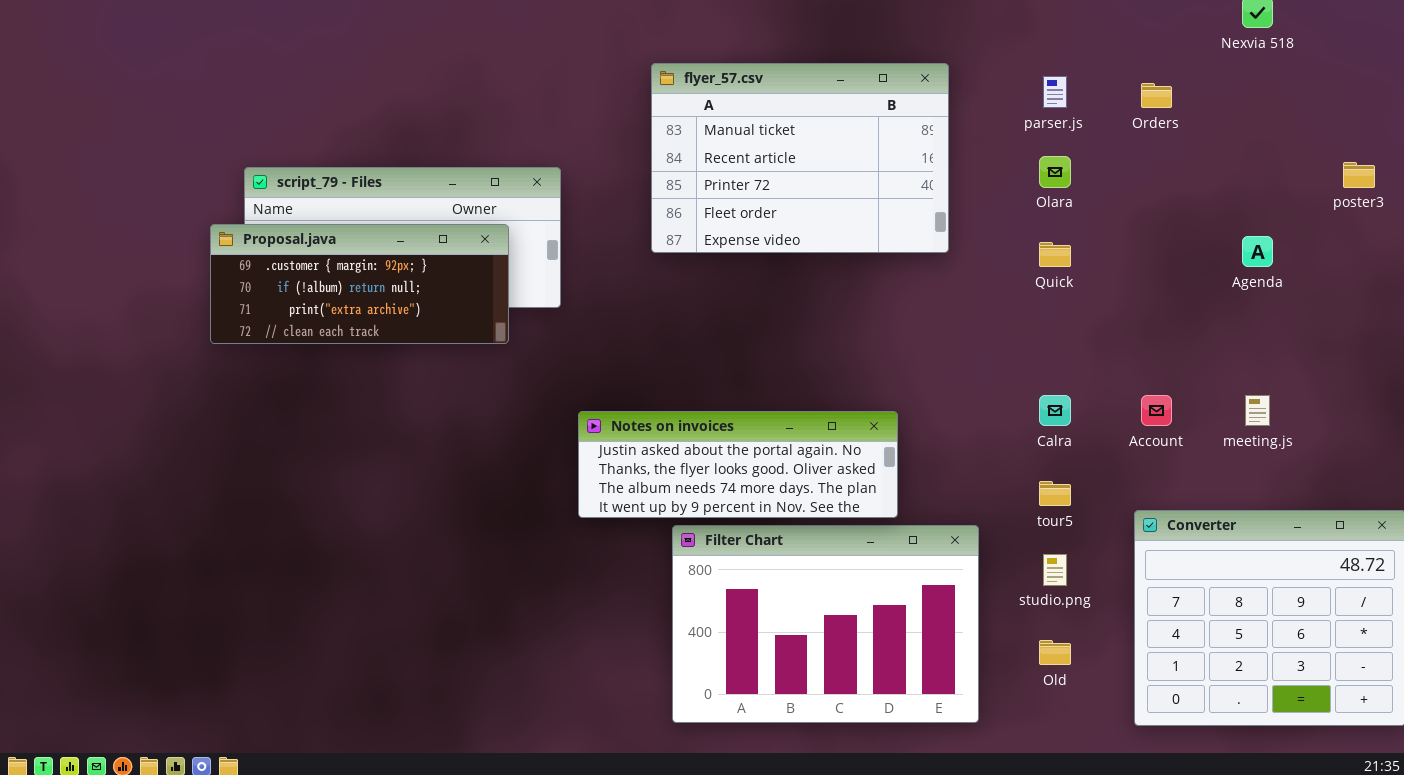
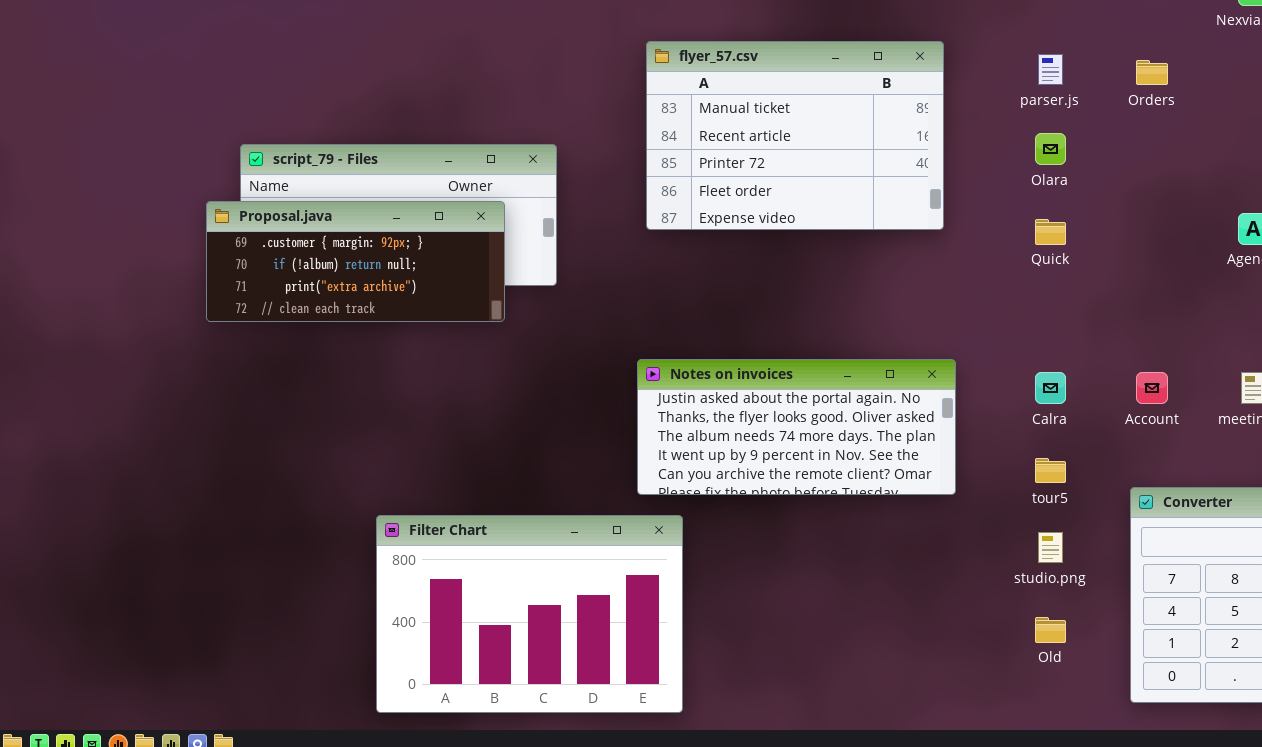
Notes on invoices: [578,411,898,518] -> [637,359,956,495], moved, resized
Filter Chart: [672,525,979,723] -> [376,515,683,713], moved

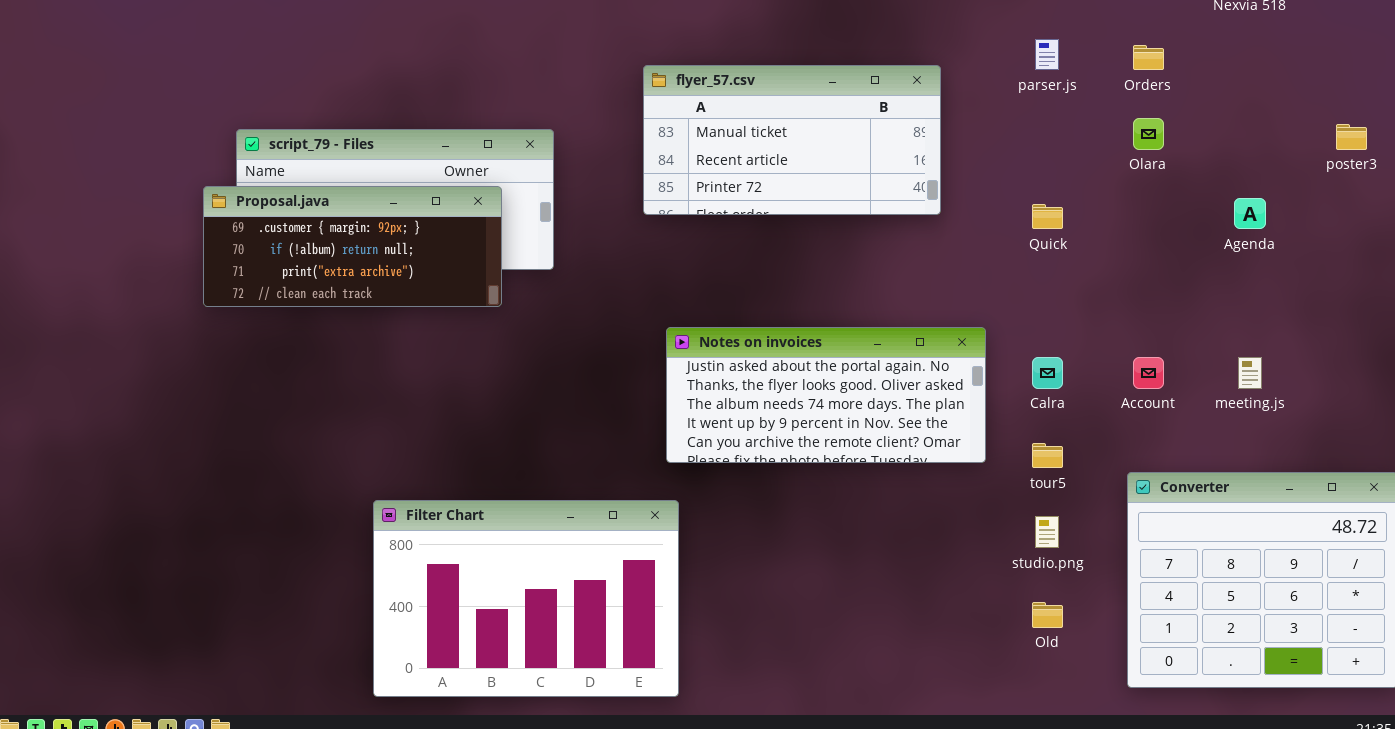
flyer_57.csv: [646,41,944,230] -> [643,65,941,215], resized
Olara: [1035,133,1066,165] -> [1133,118,1164,150], moved
Notes on invoices: [637,359,956,495] -> [666,327,986,463], moved

